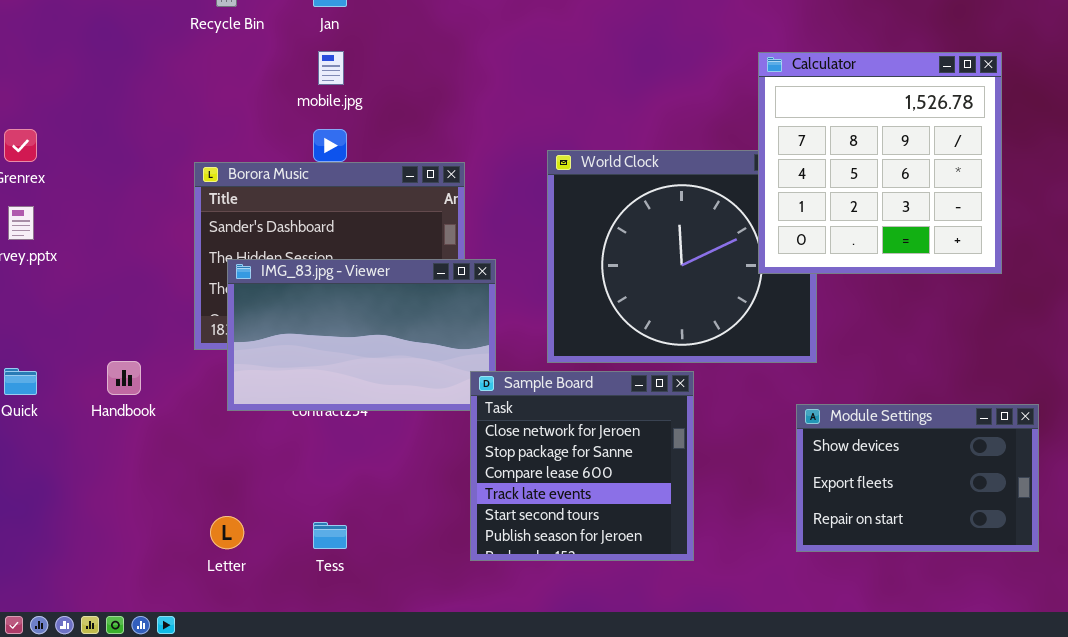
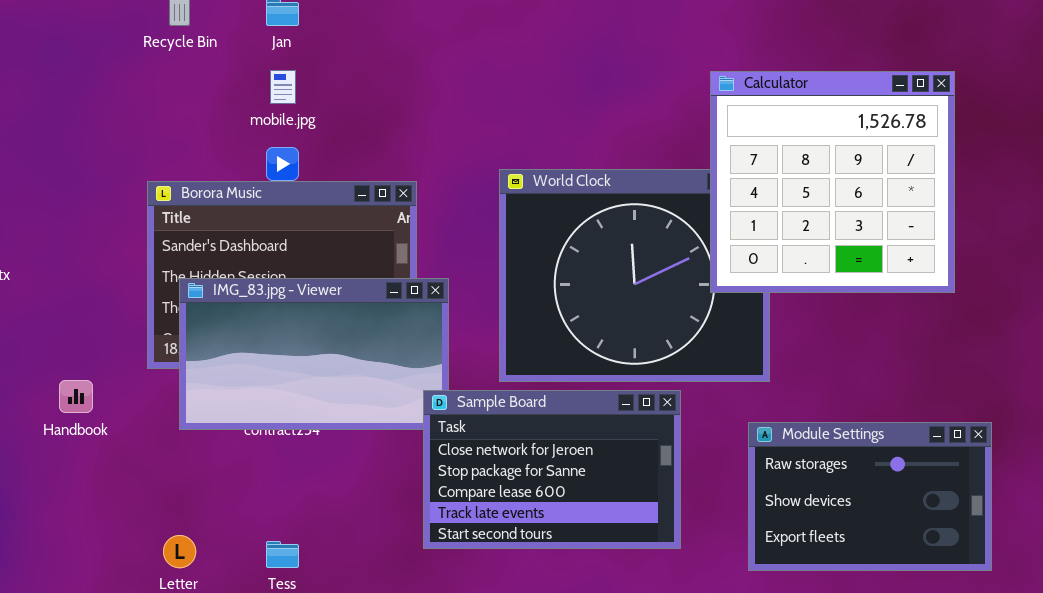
Sample Board: [470,371,694,561] -> [423,390,681,549], resized
Module Settings: [796,404,1039,552] -> [748,422,992,571], scrolled up 1 row

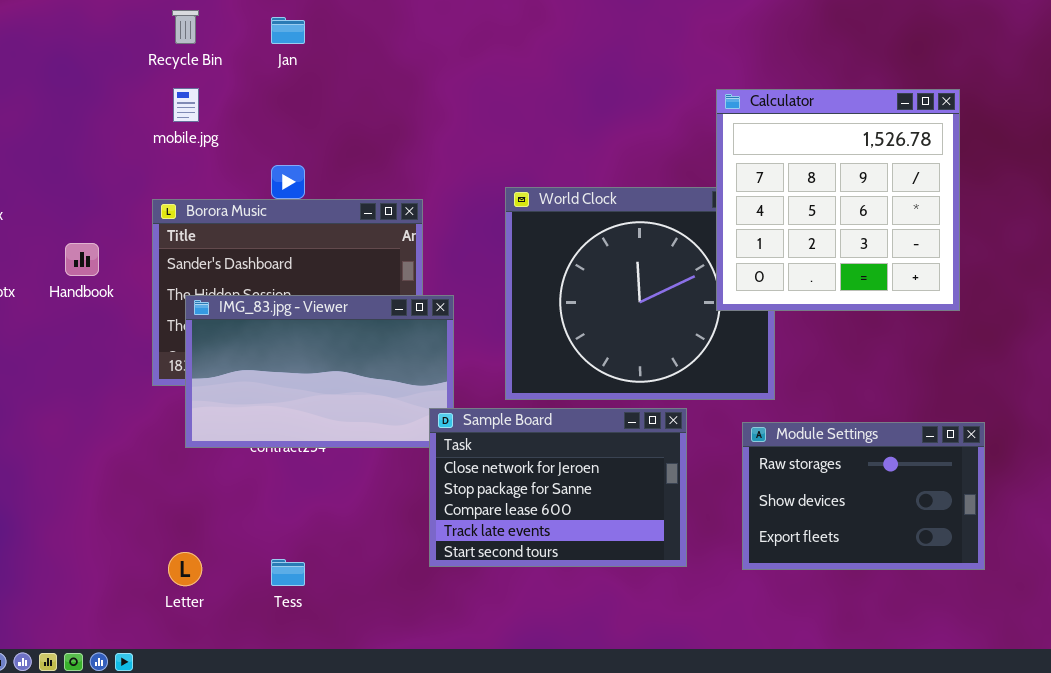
mobile.jpg: [270,70,296,104] -> [173,88,199,122], moved
Handbook: [59,380,93,413] -> [65,243,99,276], moved
Module Settings: [748,422,992,571] -> [742,422,985,570], moved

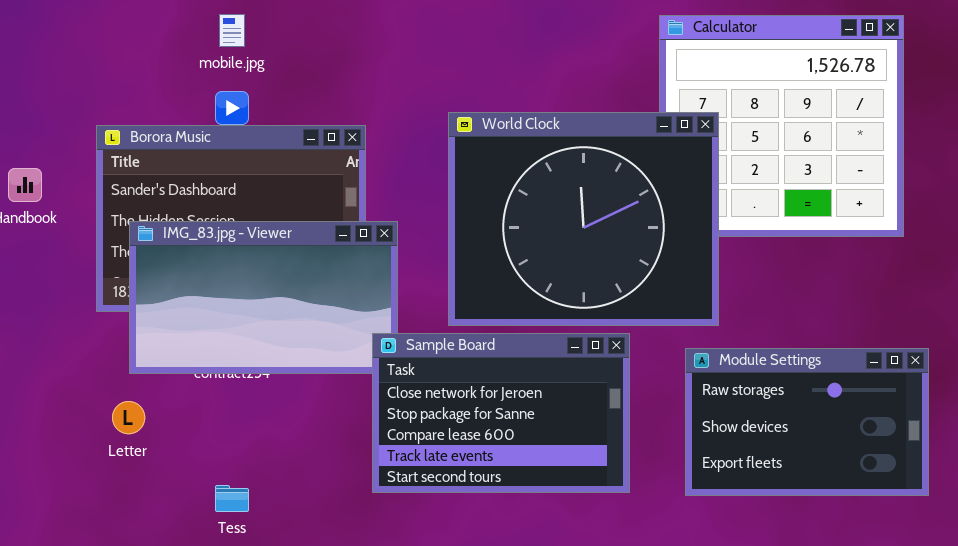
mobile.jpg: [173,88,199,122] -> [219,14,245,47], moved
World Clock: [505,187,775,400] -> [448,112,719,326], raised
Letter: [168,552,202,586] -> [112,401,145,434], moved

